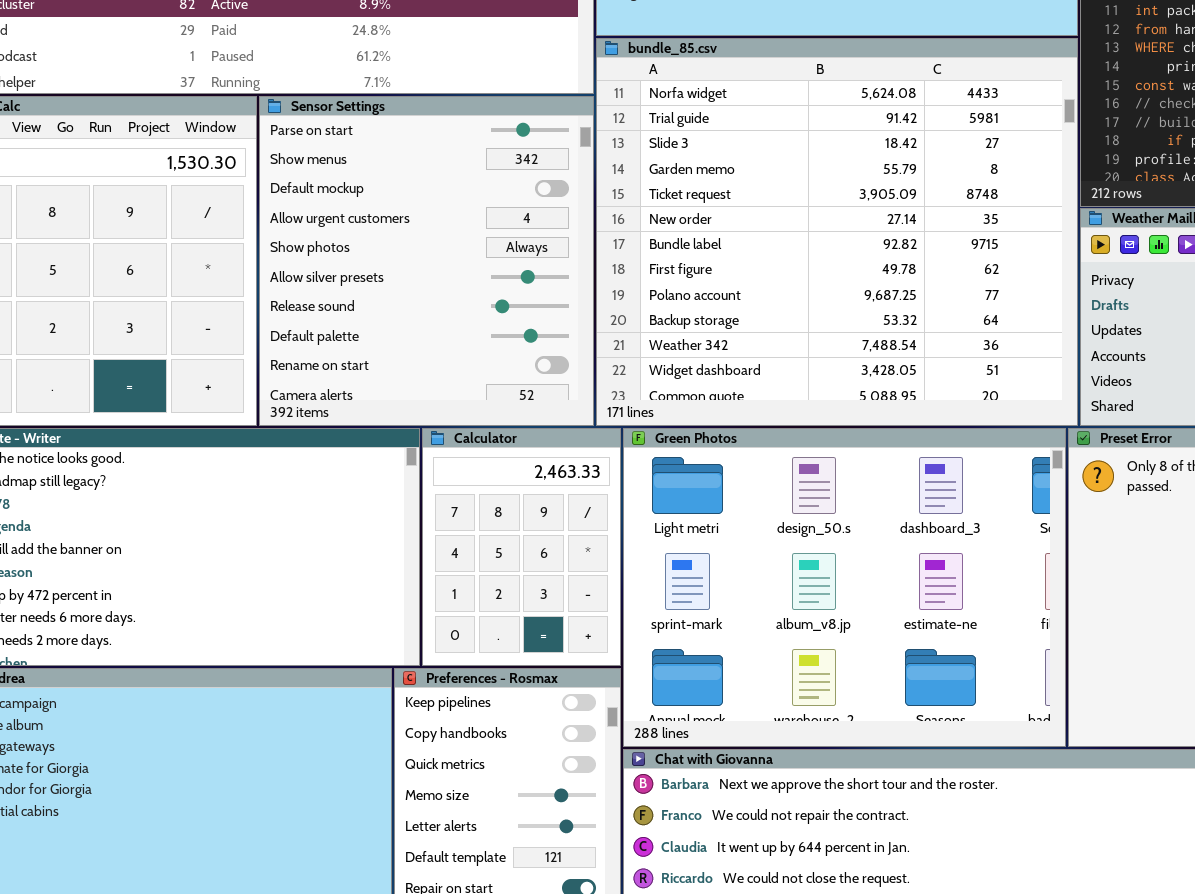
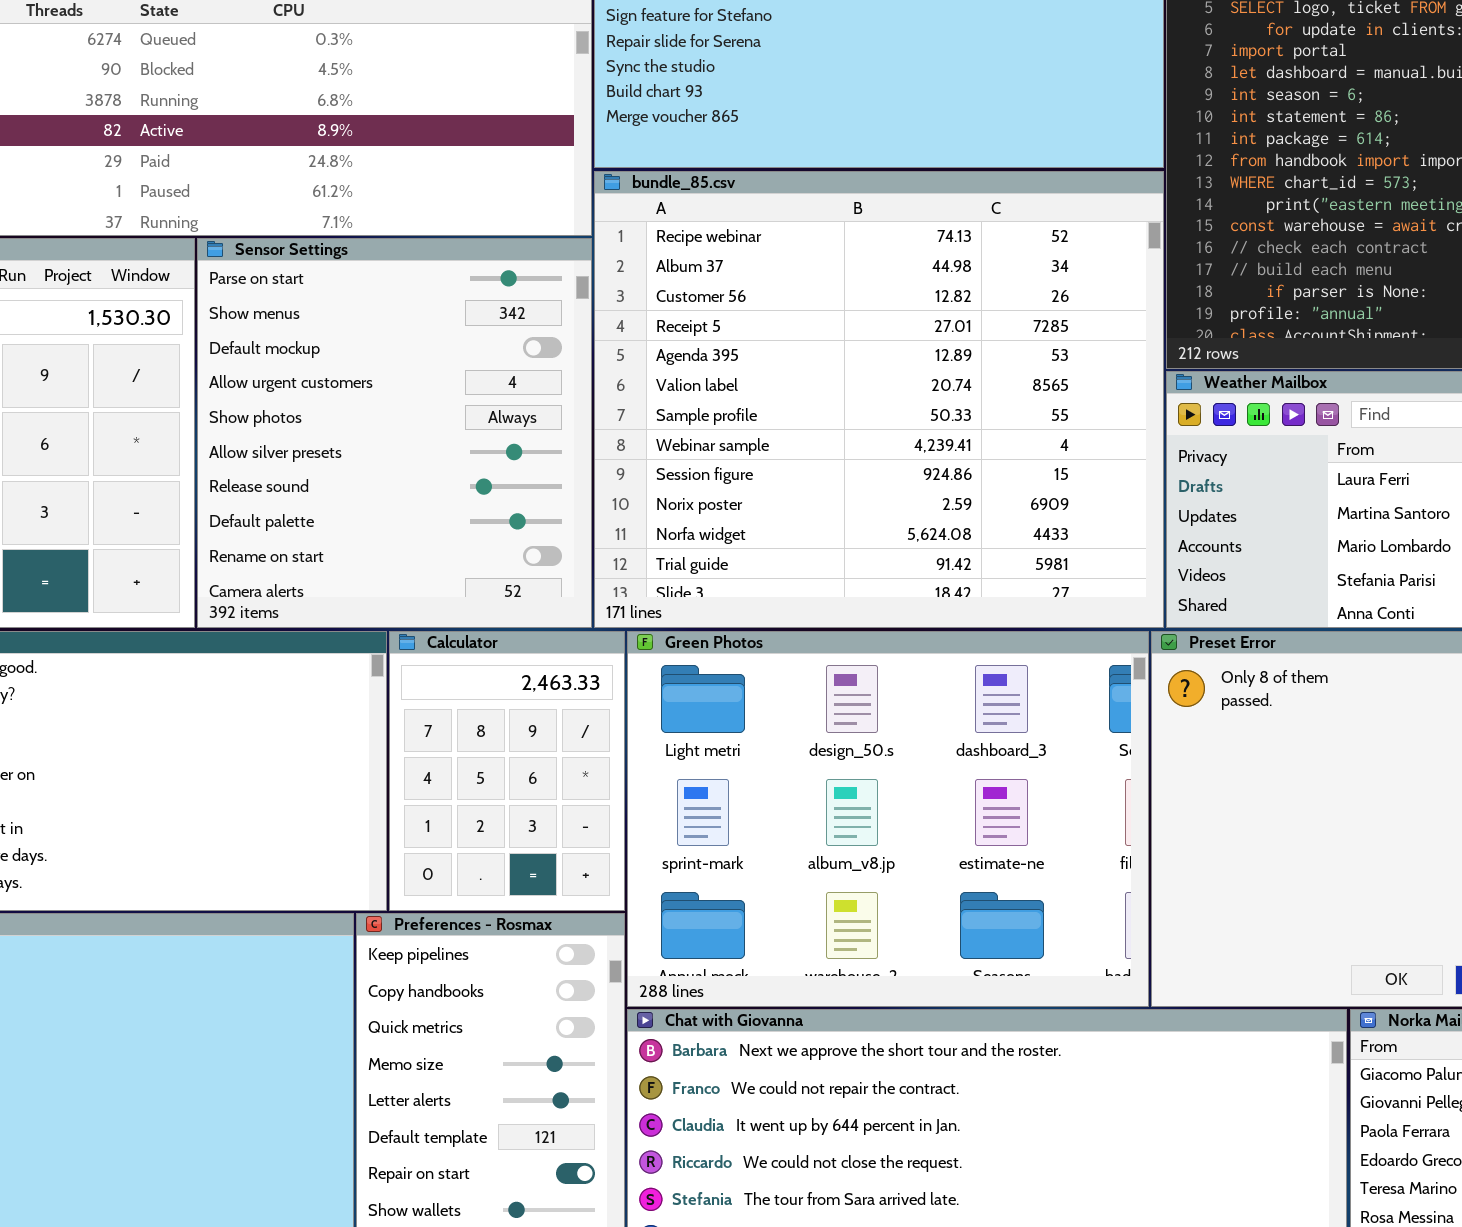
bundle_85.csv: [596,38,1078,426] -> [594,171,1164,628], scrolled up 10 rows

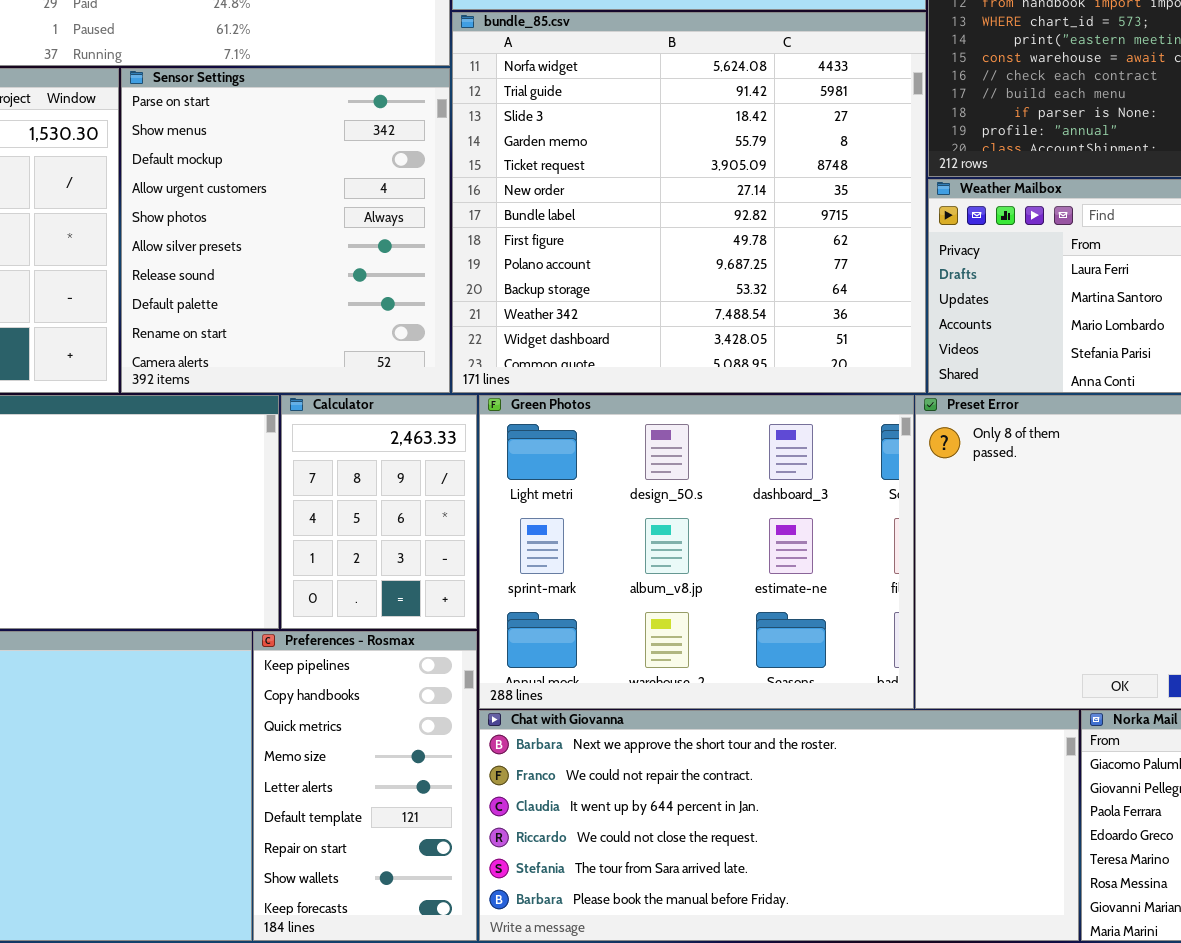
bundle_85.csv: [594,171,1164,628] -> [452,12,926,393], scrolled down 10 rows

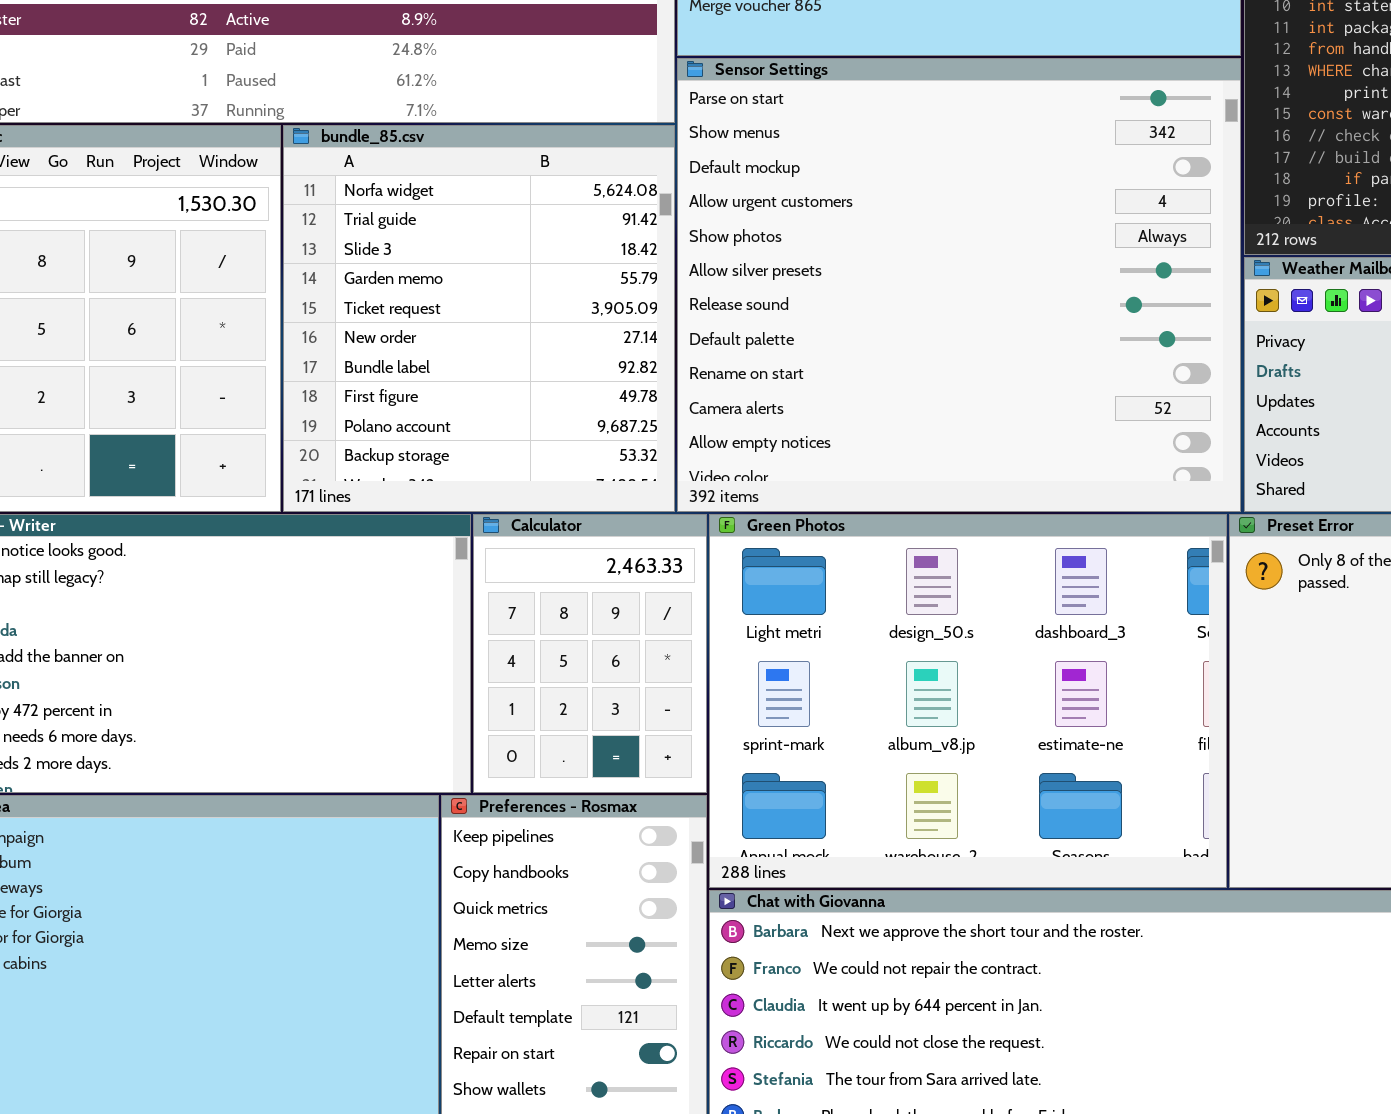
bundle_85.csv: [452,12,926,393] -> [283,125,675,512], moved, resized
Sensor Settings: [121,68,450,393] -> [677,58,1241,512], moved, resized

